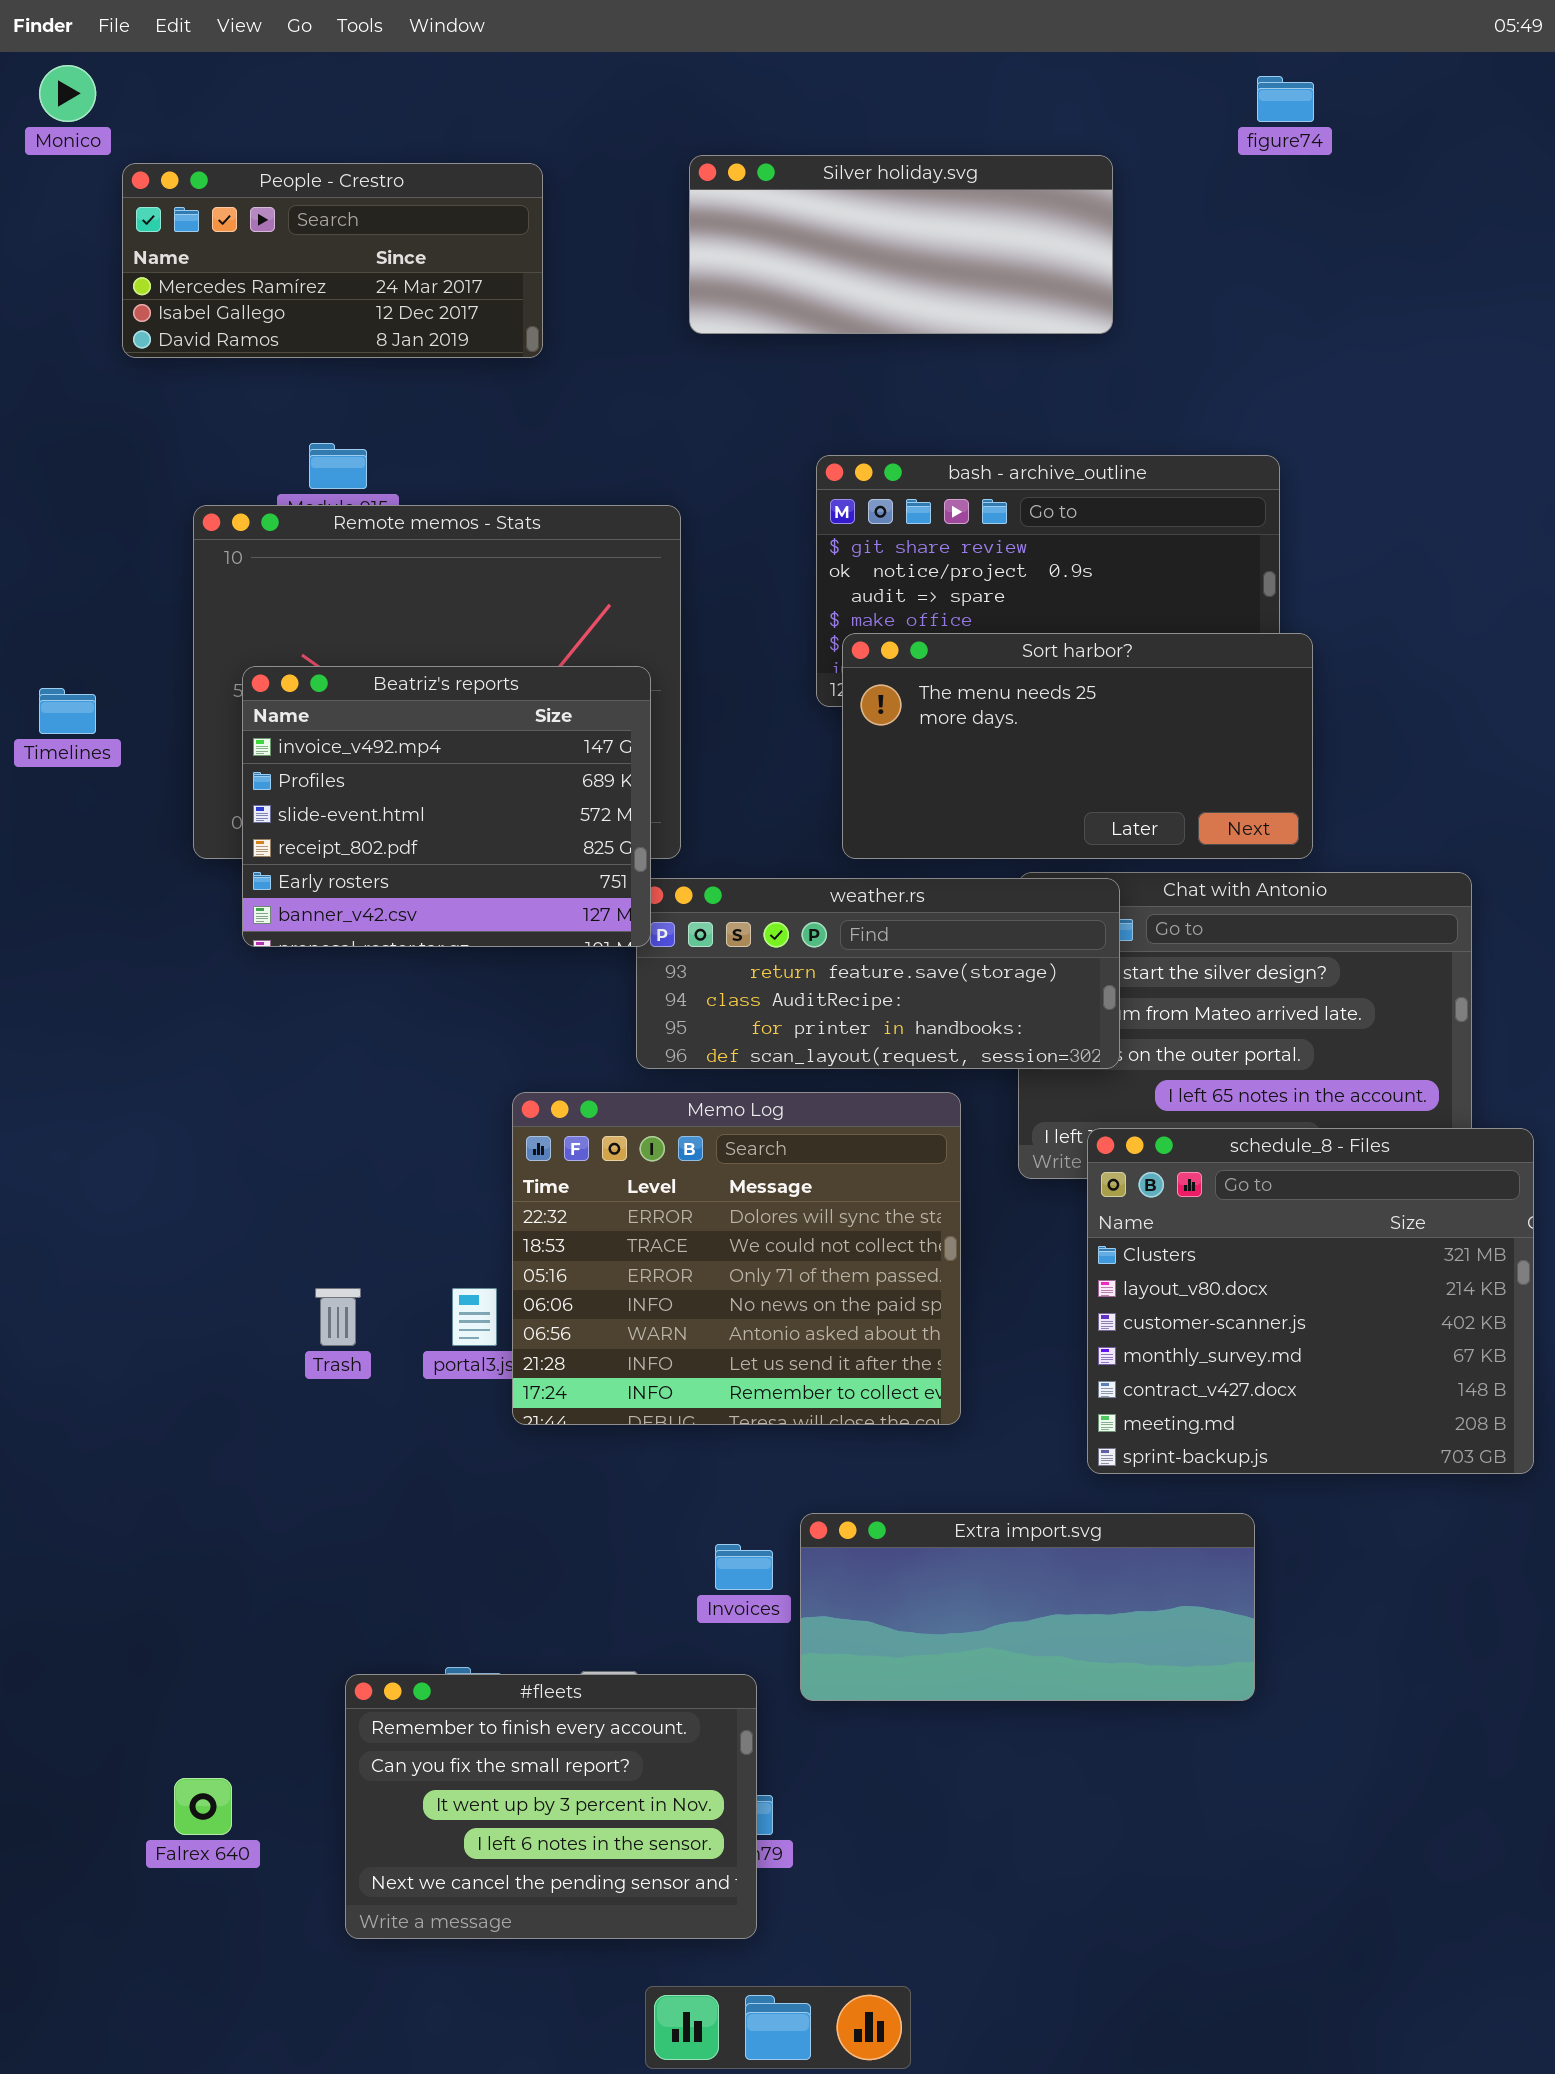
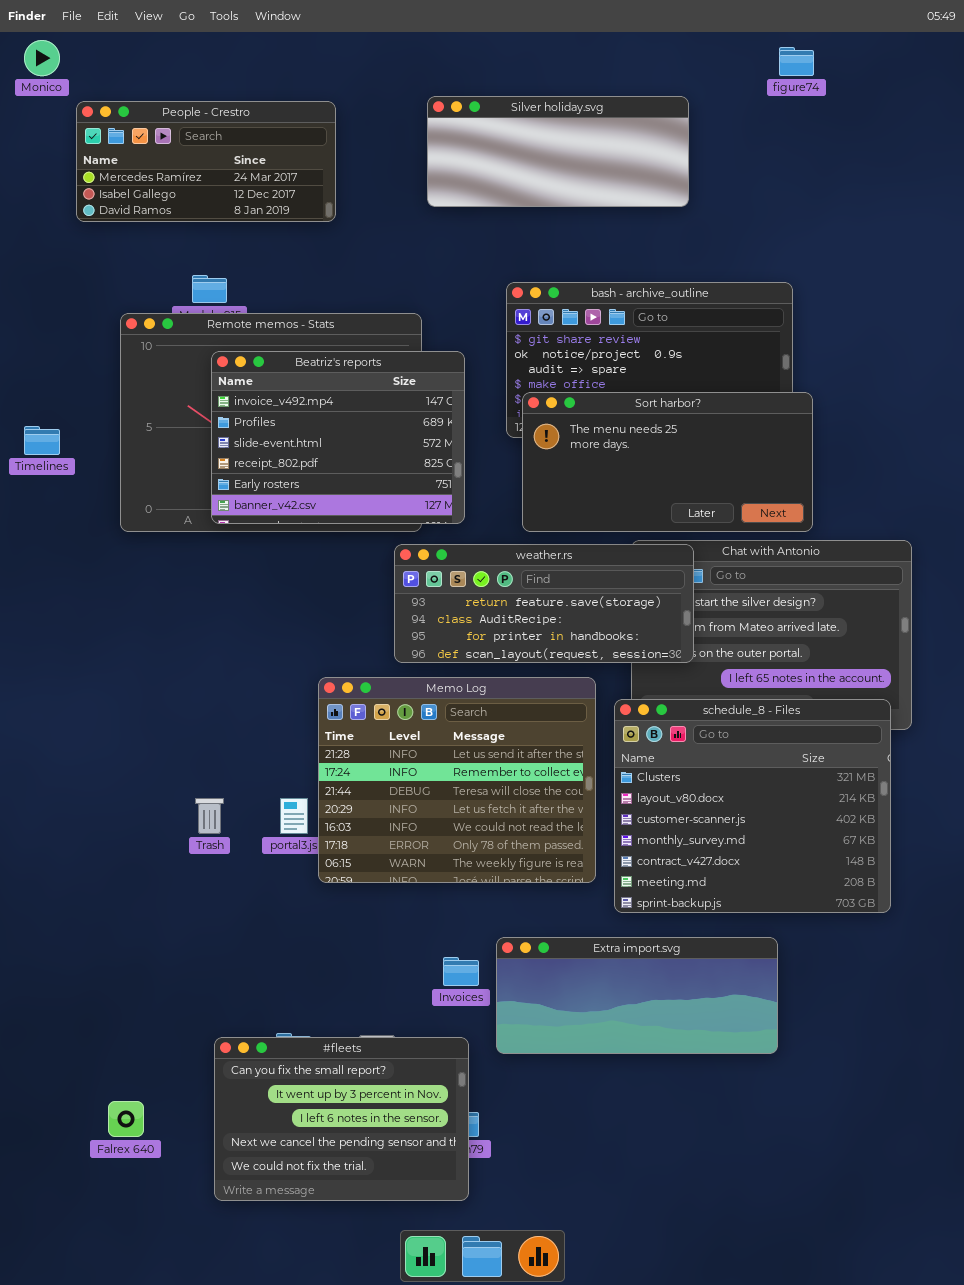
Beatriz's reports: [242,666,651,947] -> [211,351,465,524], moved
Memo Log: [512,1092,961,1425] -> [318,677,596,883], scrolled down 5 rows
schedule_8 - Files: [1087,1128,1534,1474] -> [614,699,891,913], moved
#fleets: [345,1674,757,1939] -> [214,1037,469,1201], scrolled down 1 row

